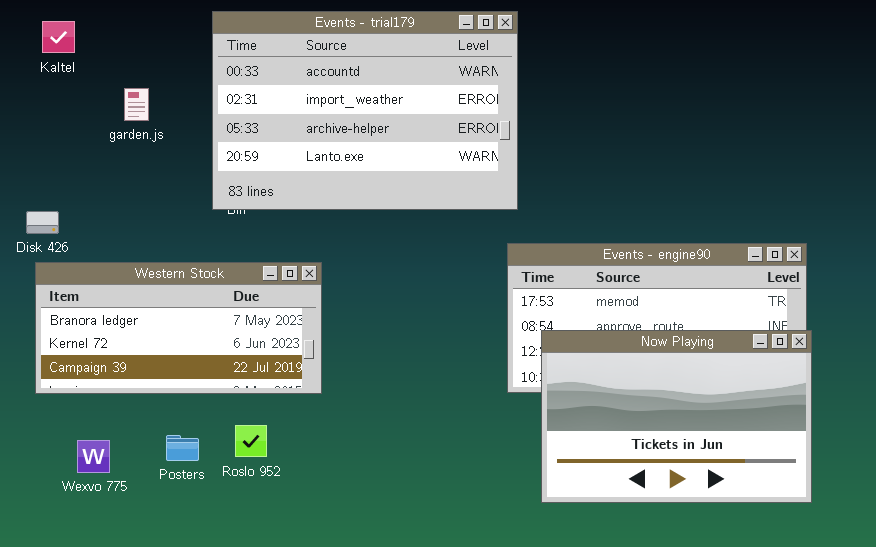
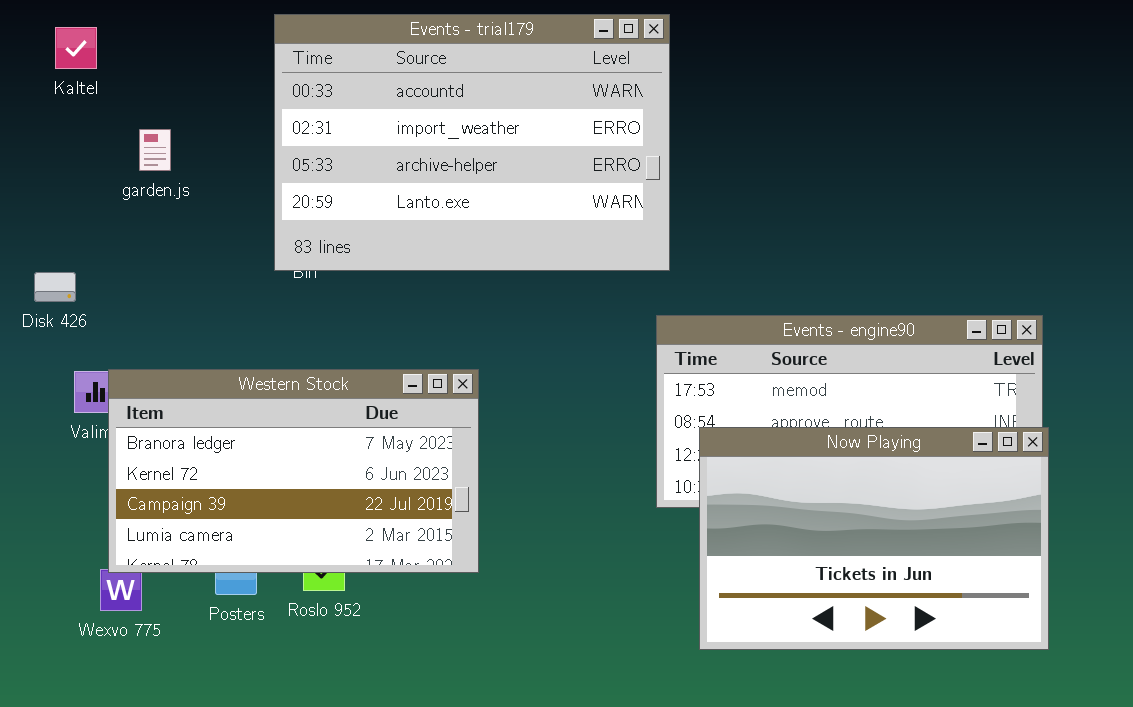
garden.js: [124,88,149,121] -> [139,129,171,171], moved
Western Stock: [35,262,322,394] -> [108,369,479,573], moved, resized

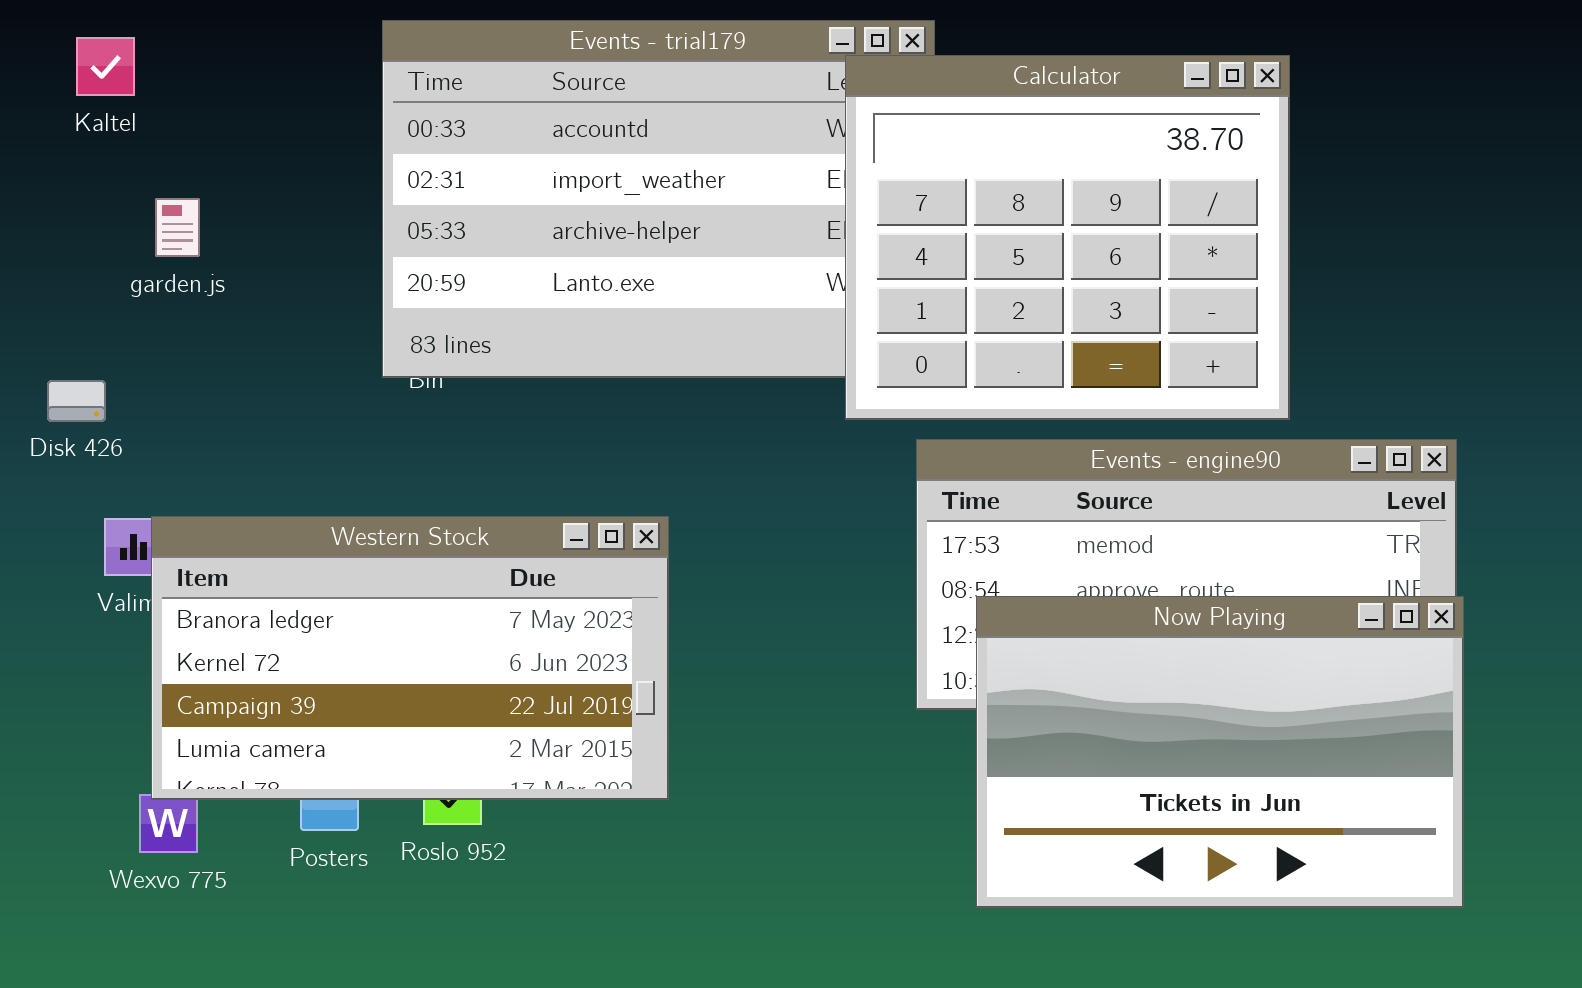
Calculator: none -> [845,55,1290,420], opened
garden.js: [139,129,171,171] -> [155,198,200,257], moved

